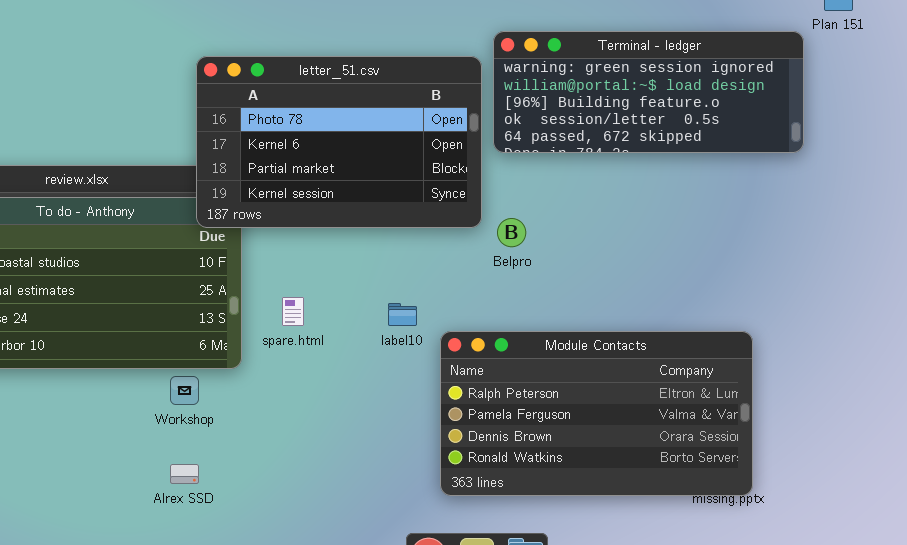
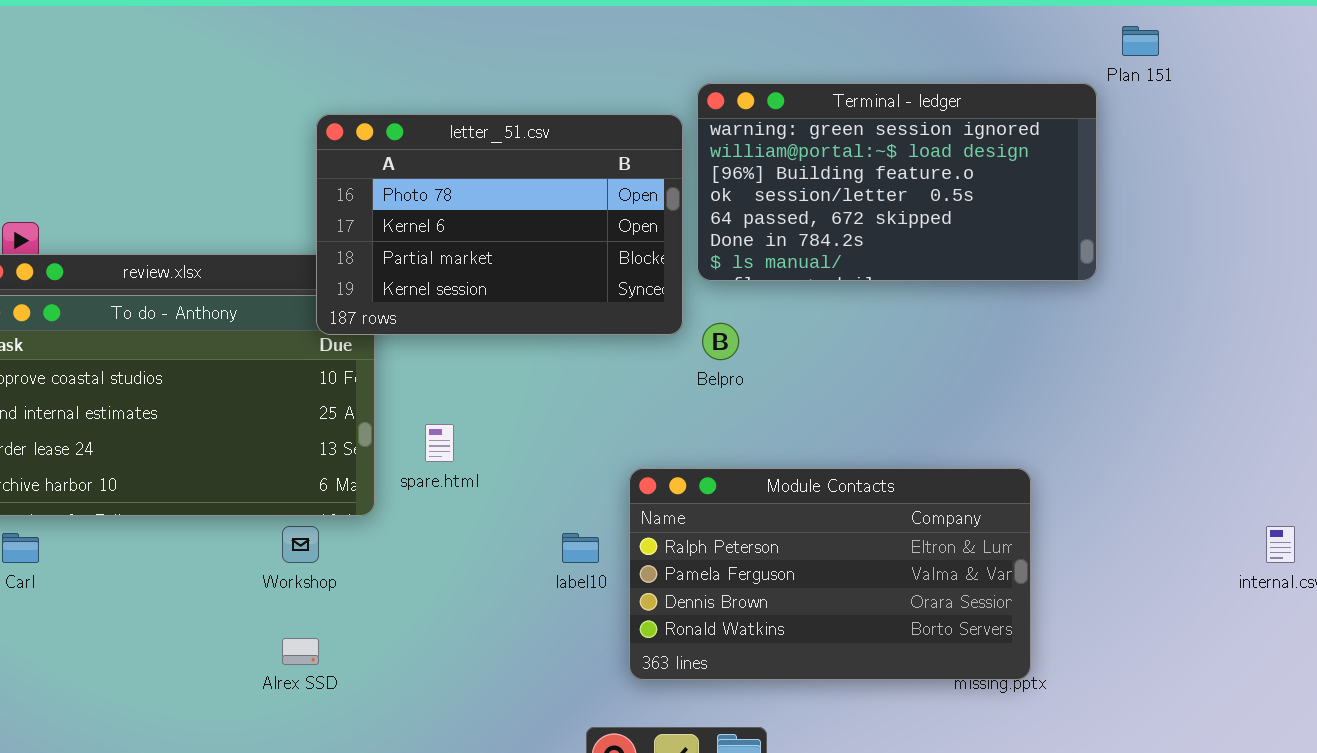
Terminal - ledger: [493,31,804,153] -> [697,83,1097,281], resized
label10: [388,303,417,326] -> [562,533,599,563], moved

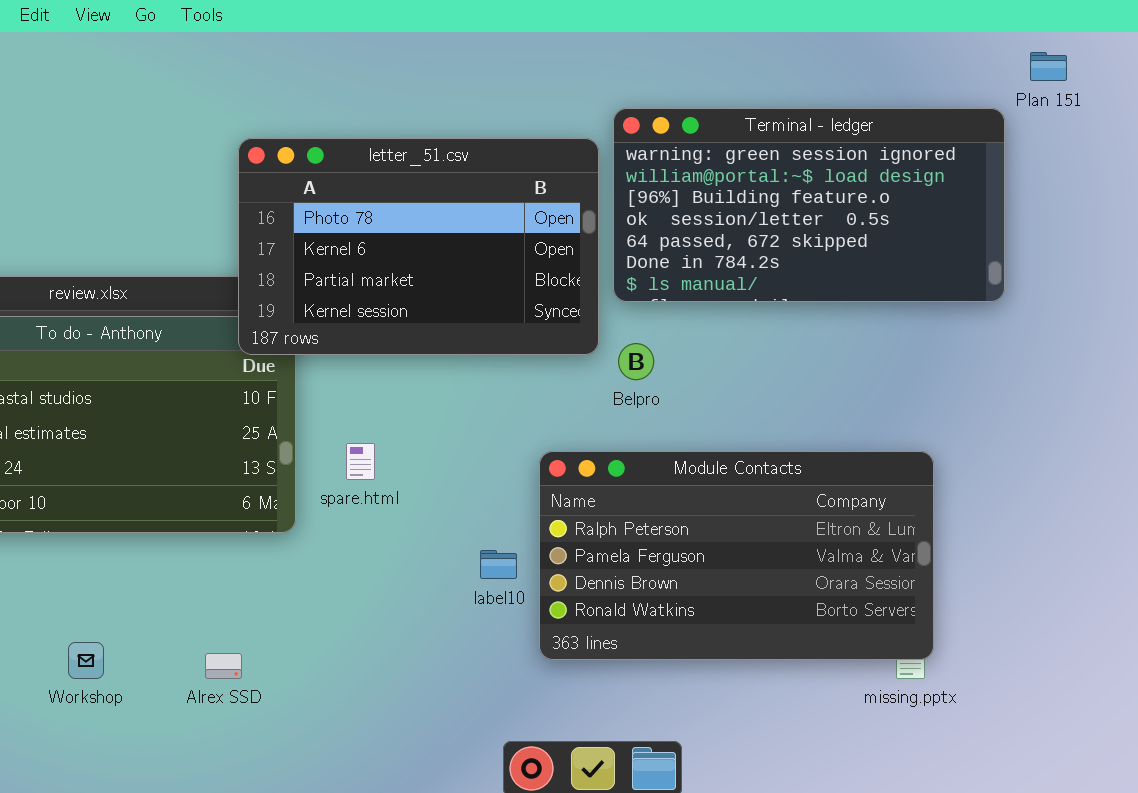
Module Contacts: [629,468,1031,680] -> [539,451,934,660], moved
Workshop: [282,526,319,563] -> [68,642,104,679], moved

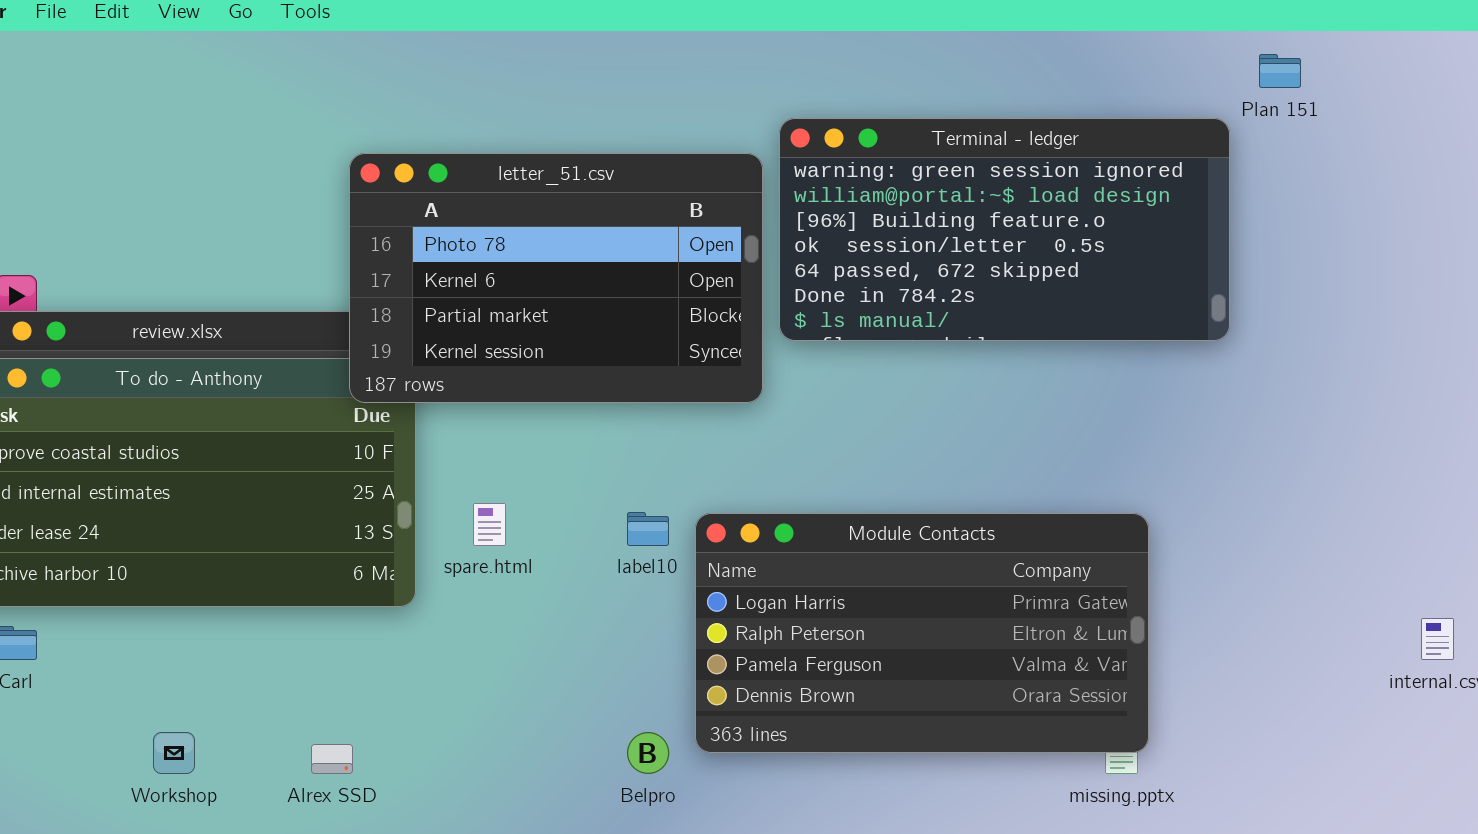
Belpro: [618,343,654,380] -> [627,732,669,774], moved
Module Contacts: [539,451,934,660] -> [695,513,1149,753], scrolled up 1 row
label10: [480,550,517,579] -> [627,512,669,546], moved

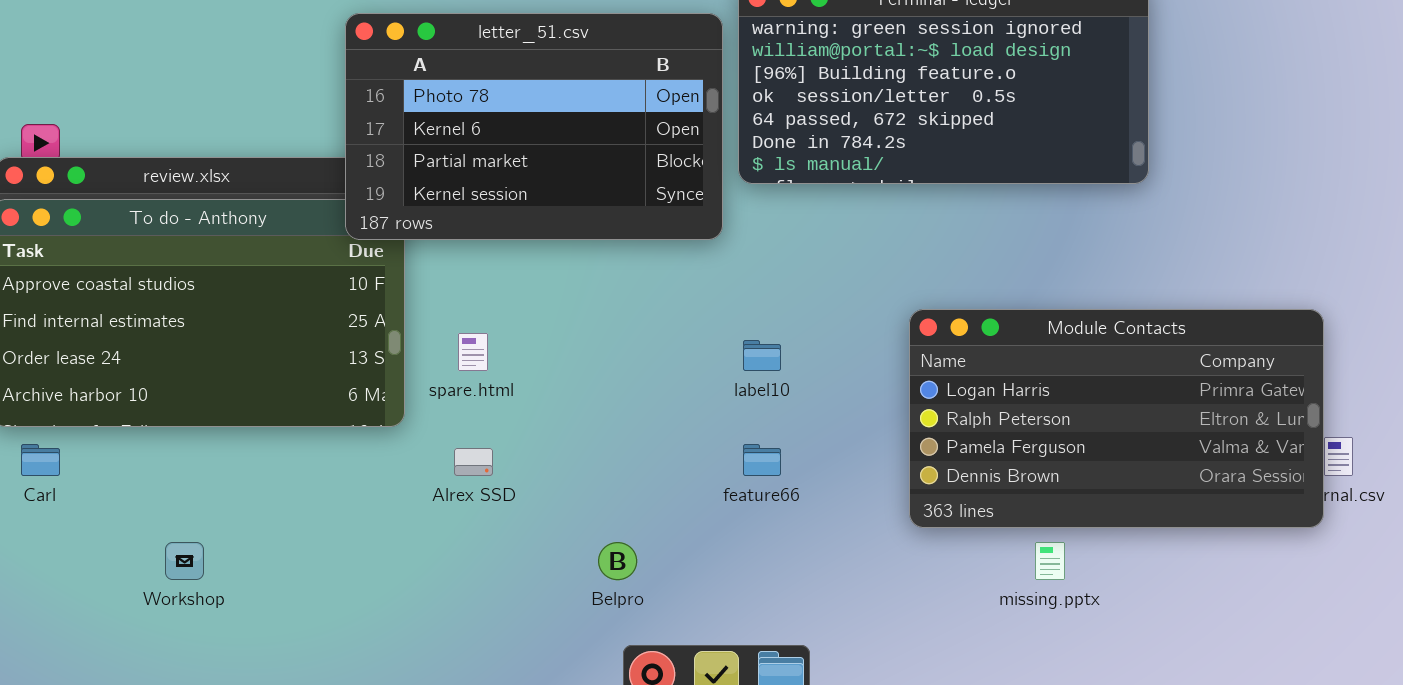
label10: [627,512,669,546] -> [743,340,781,371], moved
Module Contacts: [695,513,1149,753] -> [909,309,1324,528], moved
Alrex SSD: [311,744,353,774] -> [454,448,493,476], moved

